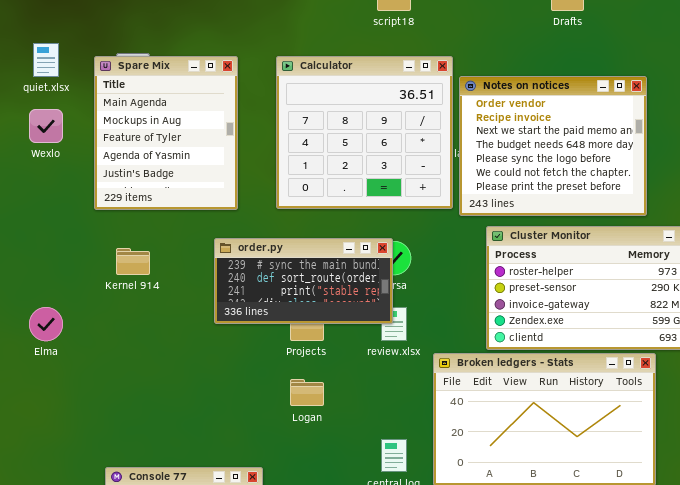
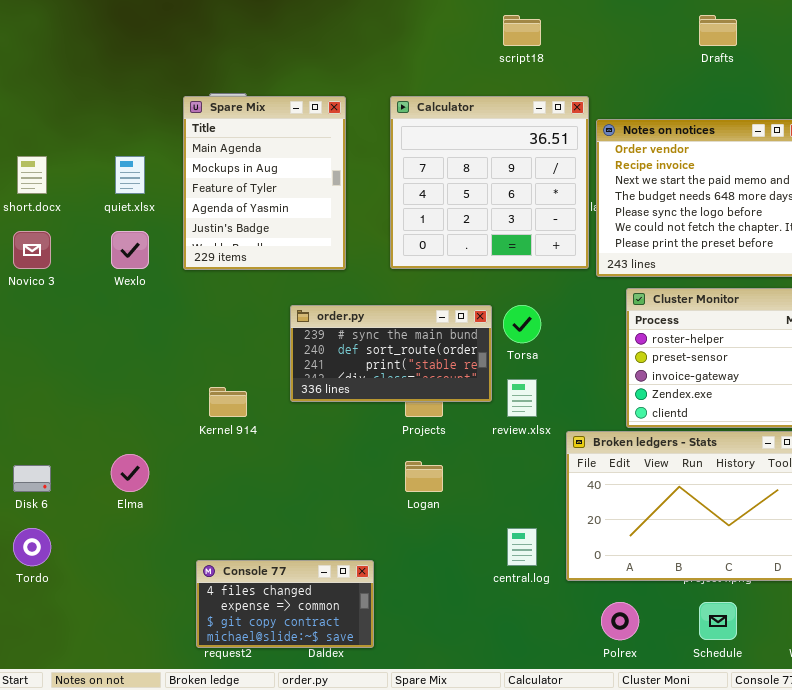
quiet.xlsx: [33,43,59,77] -> [115,156,145,194], moved
Wexlo: [29,109,63,143] -> [111,231,149,269], moved
order.py: [214,238,393,324] -> [290,305,492,402], moved
Kernel 914: [116,248,150,275] -> [209,387,247,417], moved
Elma: [29,307,63,341] -> [111,454,149,492], moved

